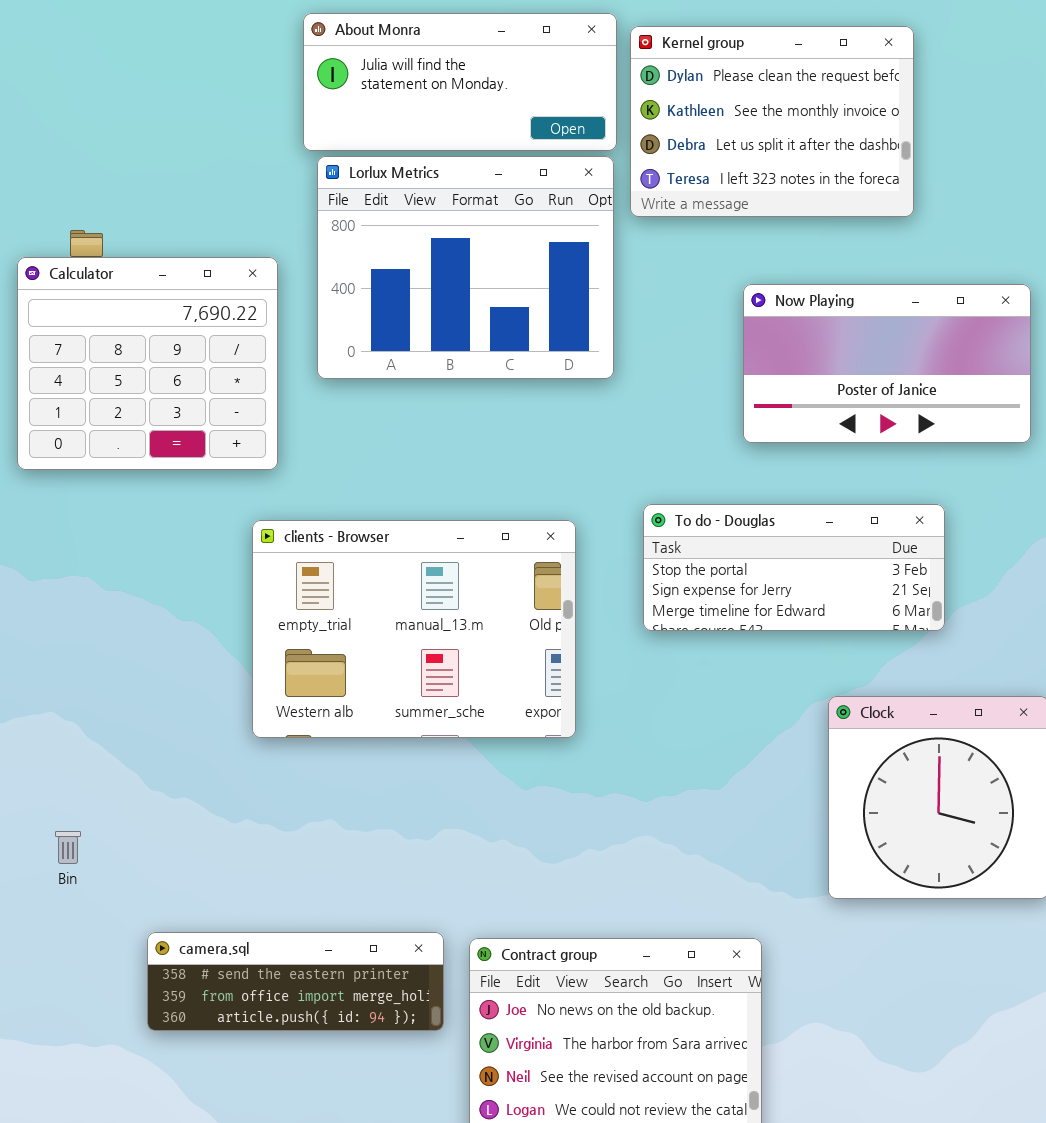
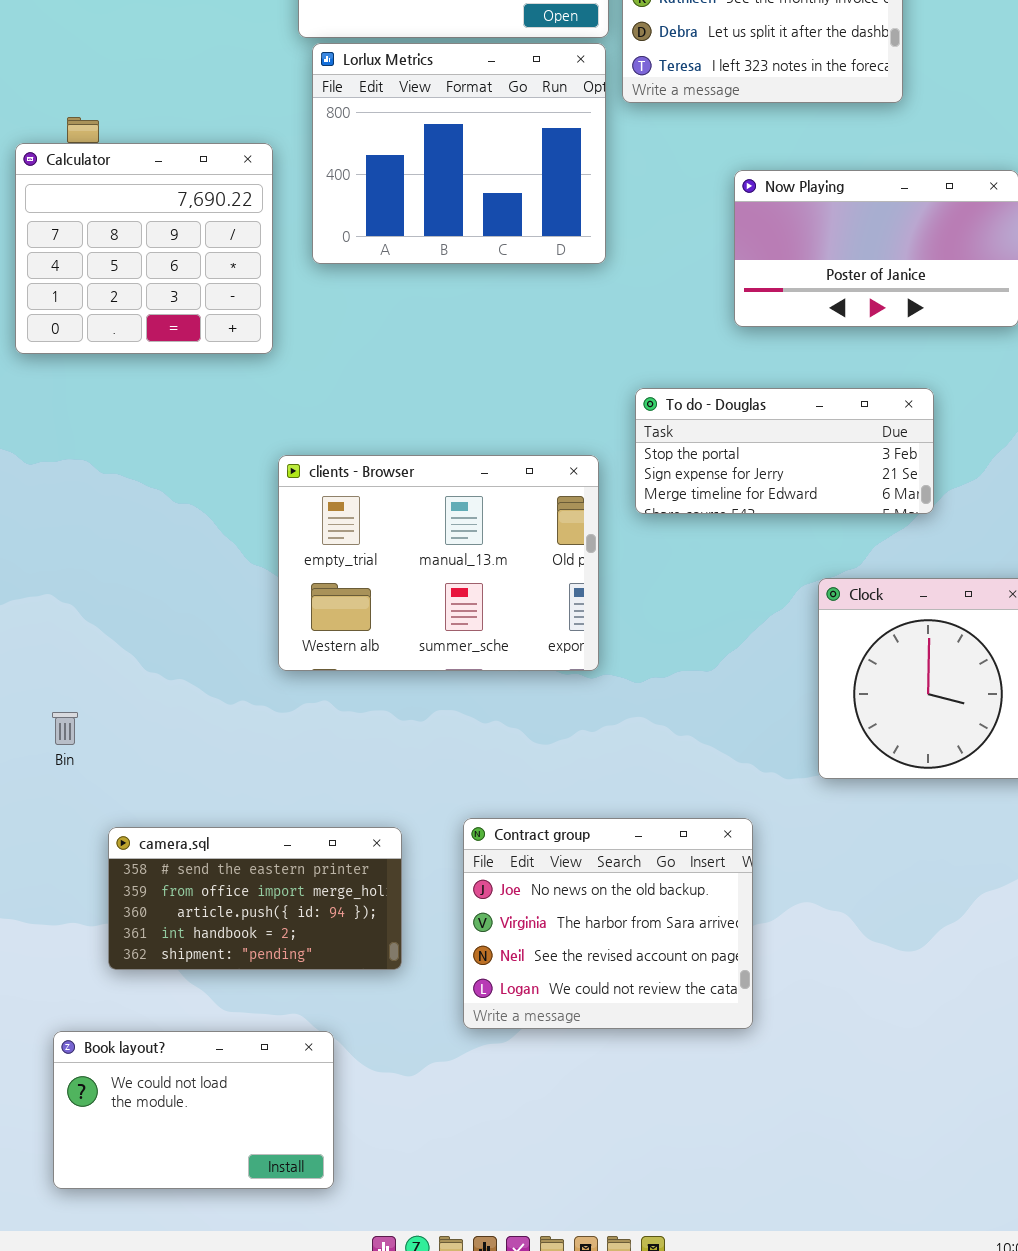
clients - Browser: [252,520,576,738] -> [278,455,599,671], moved
camera.sql: [147,932,444,1031] -> [108,827,402,970], moved, resized

